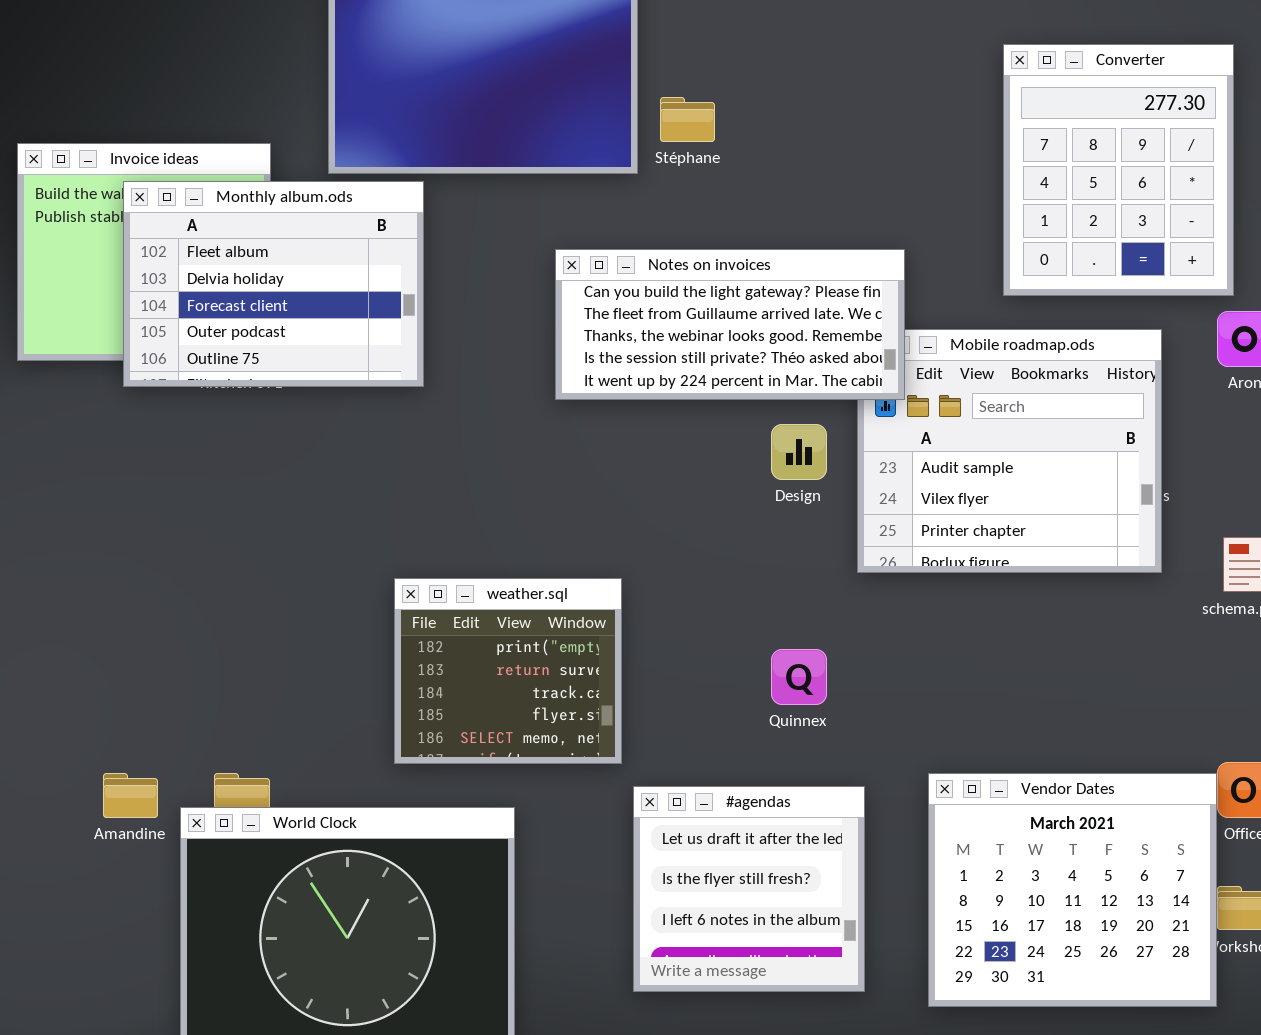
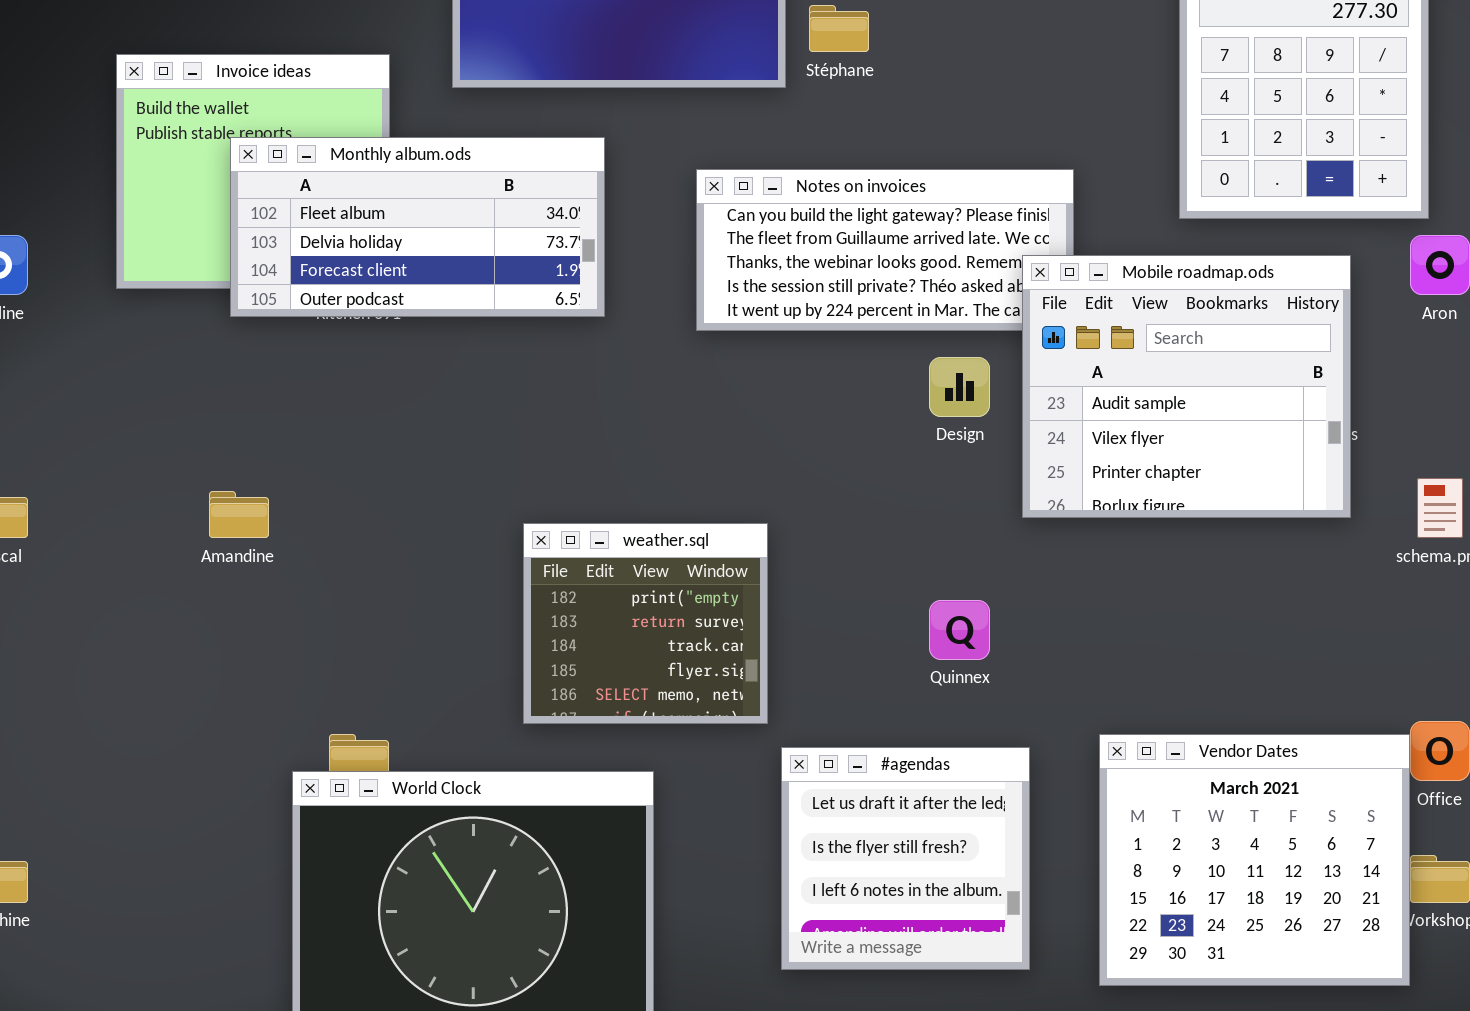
Monthly album.ods: [123,181,424,387] -> [230,137,605,317], resized
Mobile roadmap.ods: [857,329,1162,573] -> [1022,255,1351,518], raised
Amandine: [103,773,158,818] -> [209,491,269,538], moved

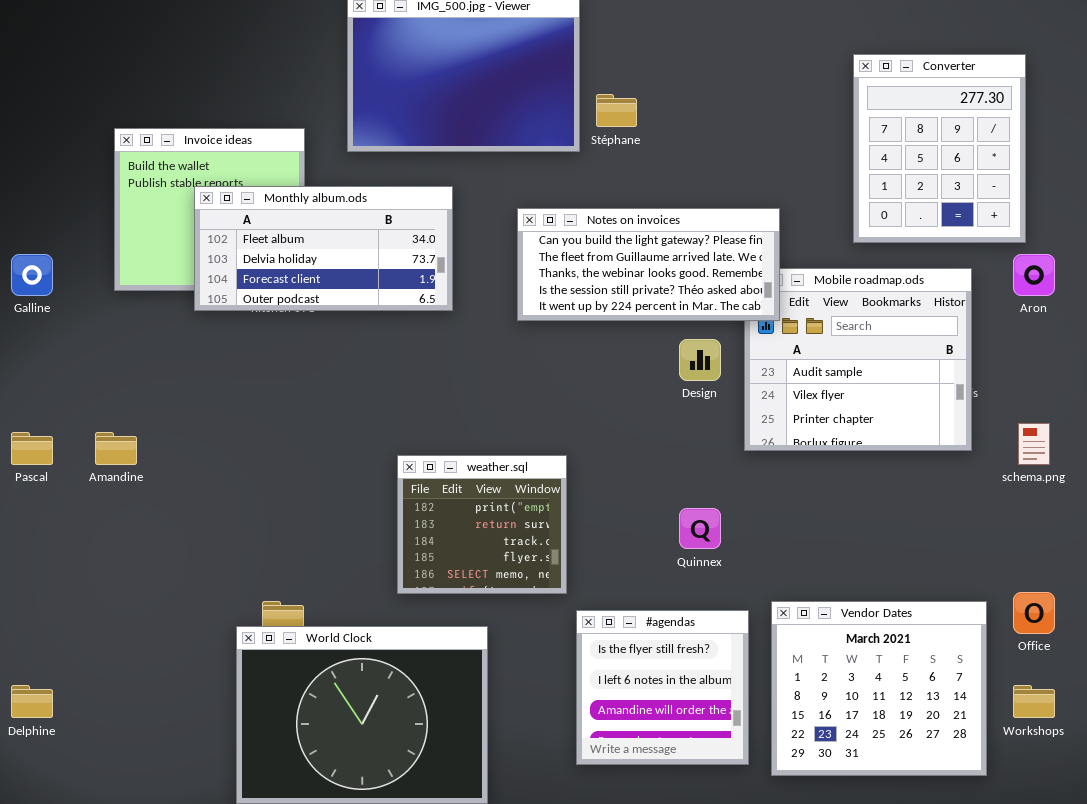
Notes on invoices: [696,169,1074,331] -> [517,208,780,321], raised
Amandine: [209,491,269,538] -> [95,432,137,465], moved
Vendor Dates: [1099,734,1410,986] -> [771,601,987,776], moved
#agendas: [781,747,1030,970] -> [576,610,749,765], scrolled down 1 row

